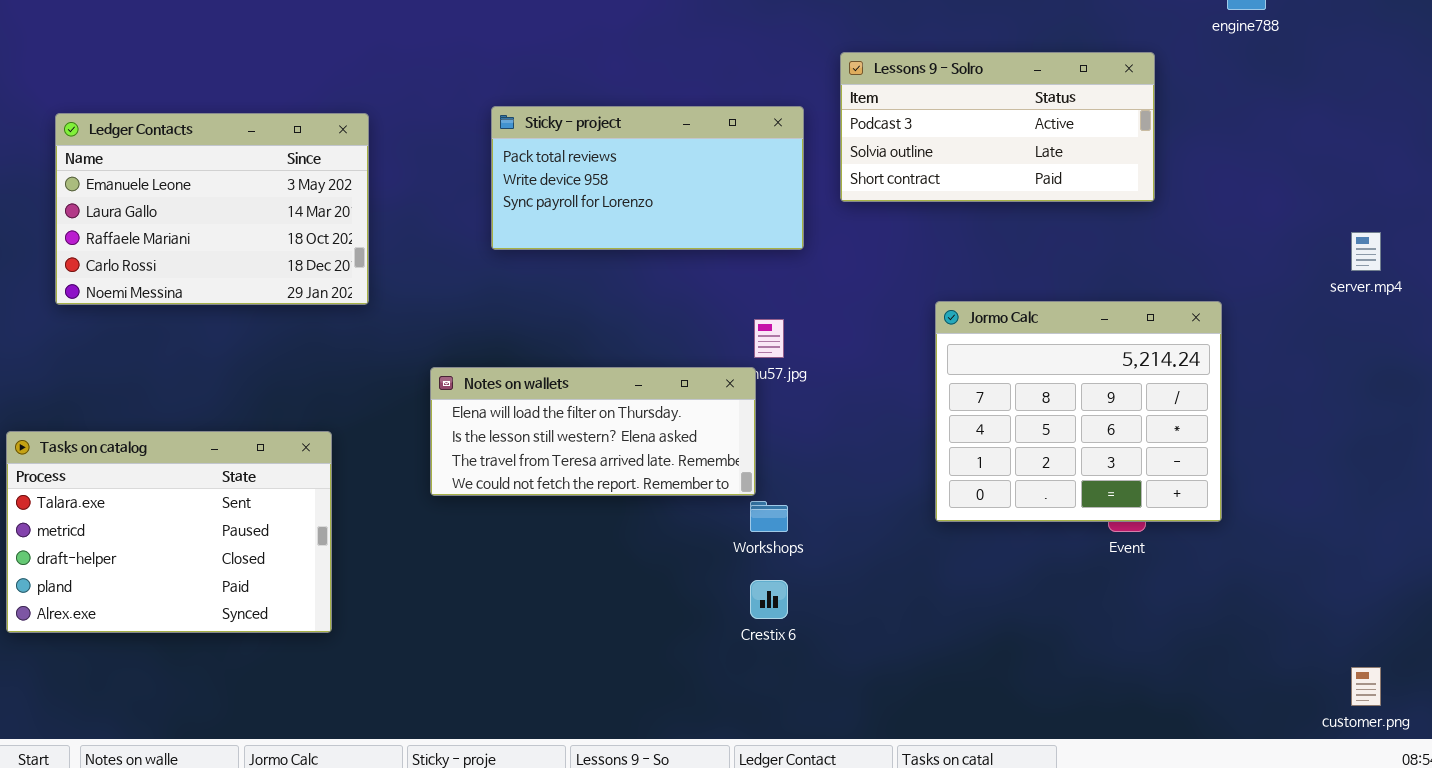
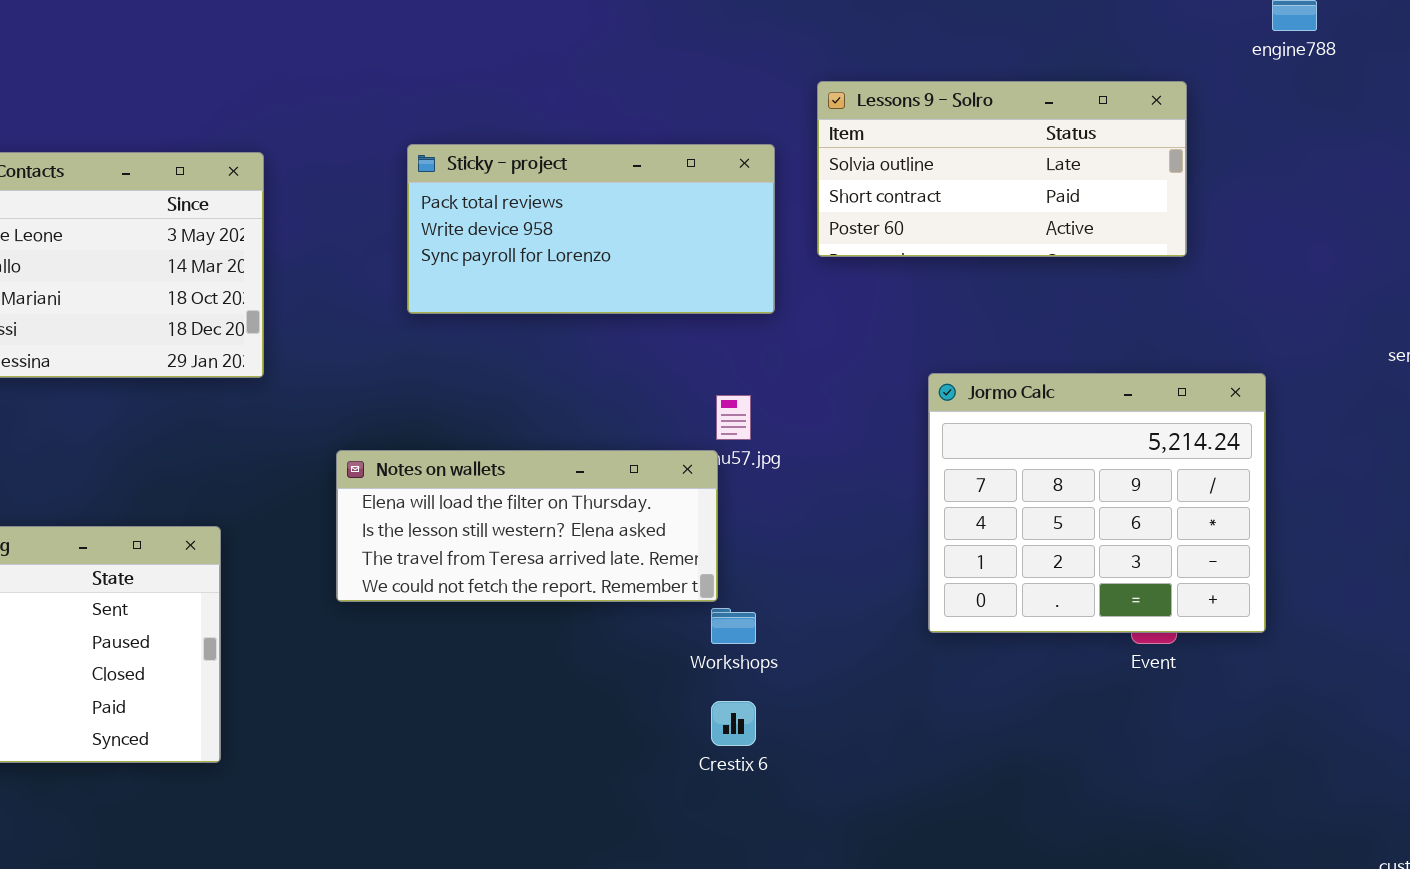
Lessons 9 - Solro: [840,52,1155,202] -> [817,81,1187,257], scrolled down 1 row

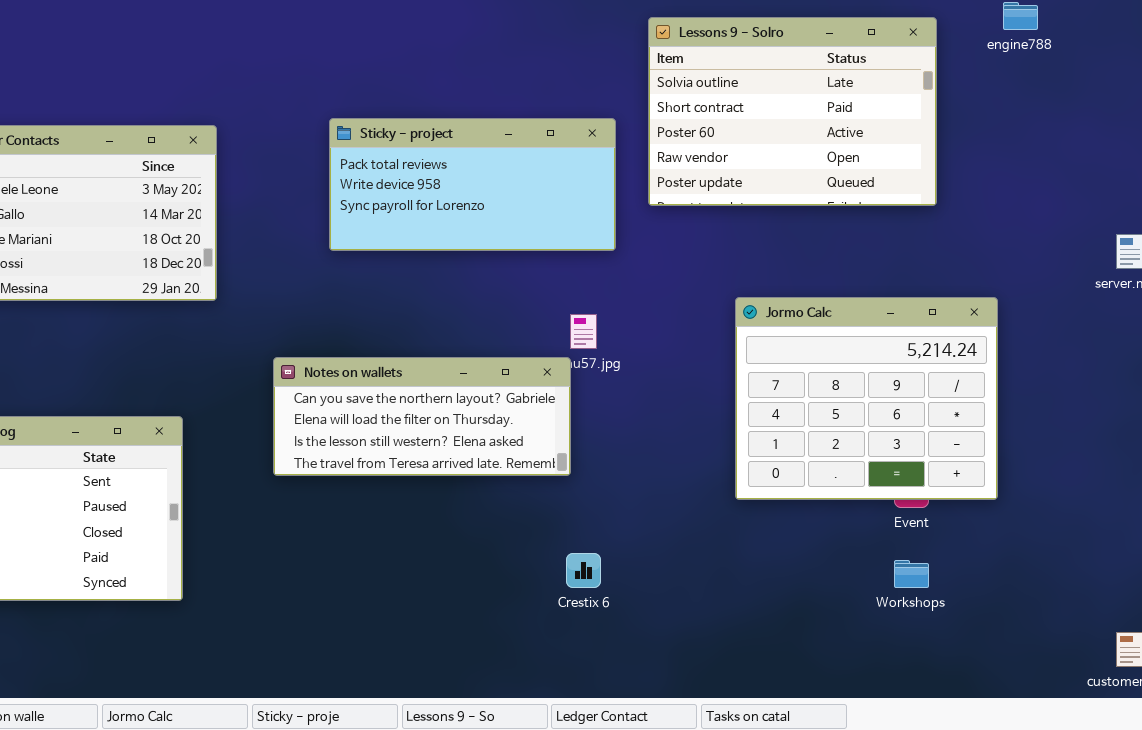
Lessons 9 - Solro: [817,81,1187,257] -> [648,17,937,206], resized
Notes on wallets: [336,450,718,602] -> [273,357,571,476], scrolled up 1 row
Workshops: [711,608,756,644] -> [894,560,929,588], moved

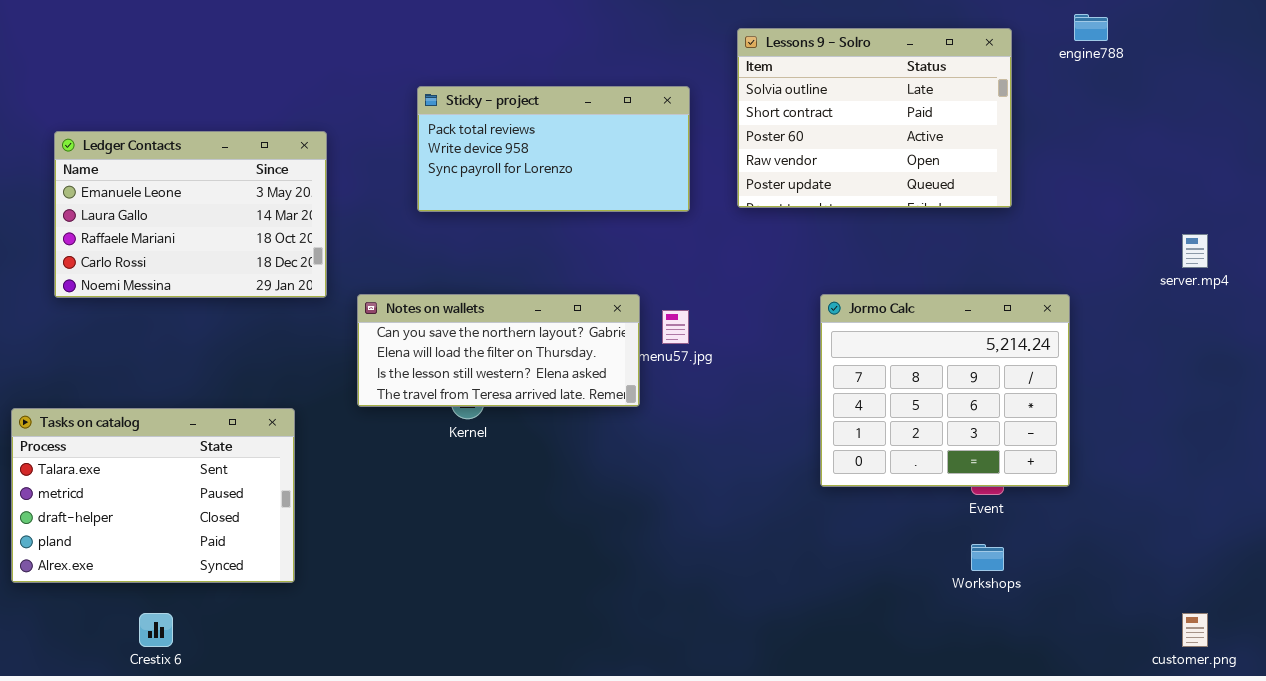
Sticky - project: [329,118,616,251] -> [417,86,690,212], moved
Notes on wallets: [273,357,571,476] -> [357,294,640,407], moved
Crestix 6: [566,553,601,588] -> [139,613,173,647], moved

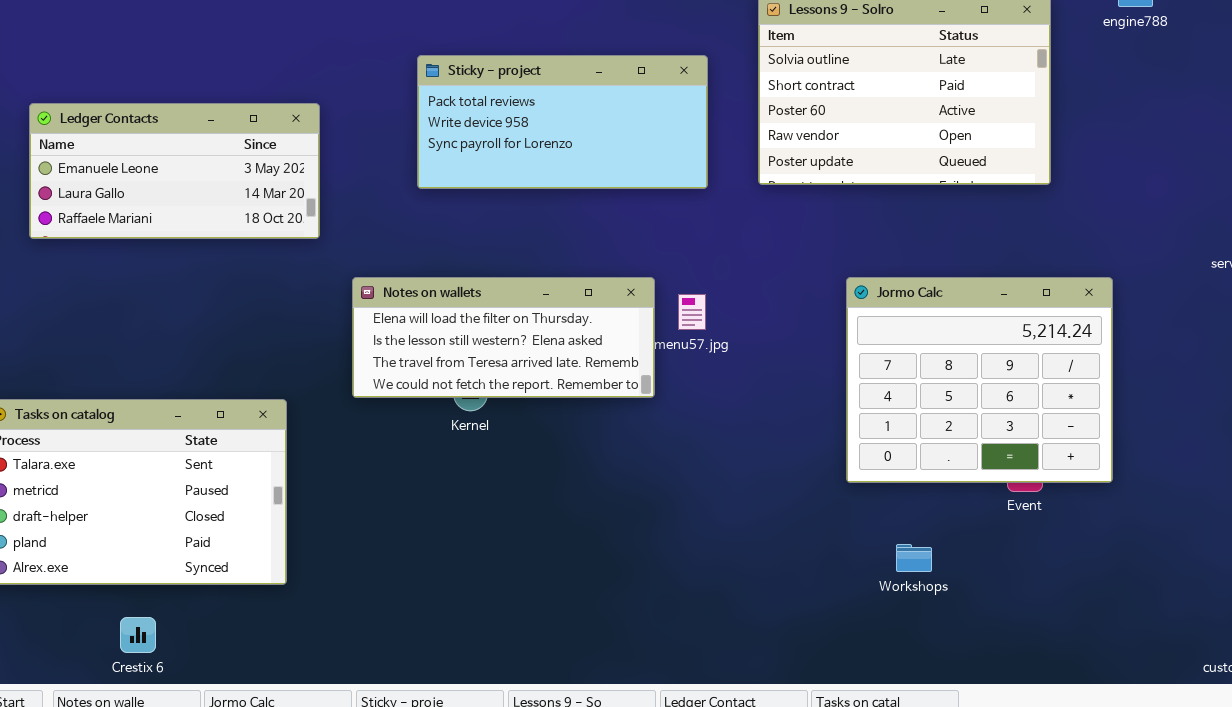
Ledger Contacts: [54,131,327,298] -> [29,103,320,239], resized
Notes on wallets: [357,294,640,407] -> [352,277,655,398], scrolled down 1 row
Workshops: [971,544,1004,571] -> [896,544,932,572], moved

